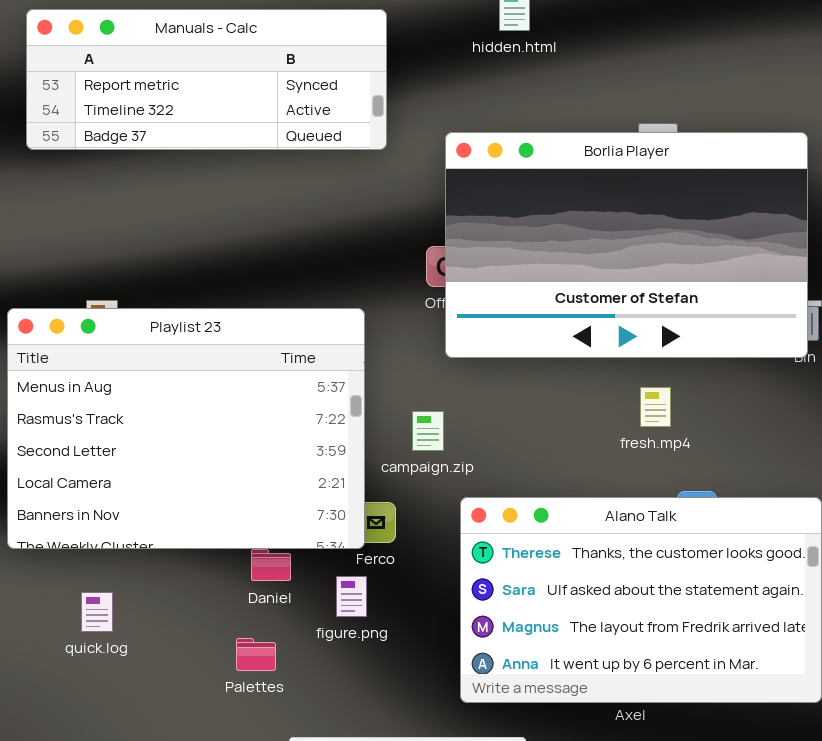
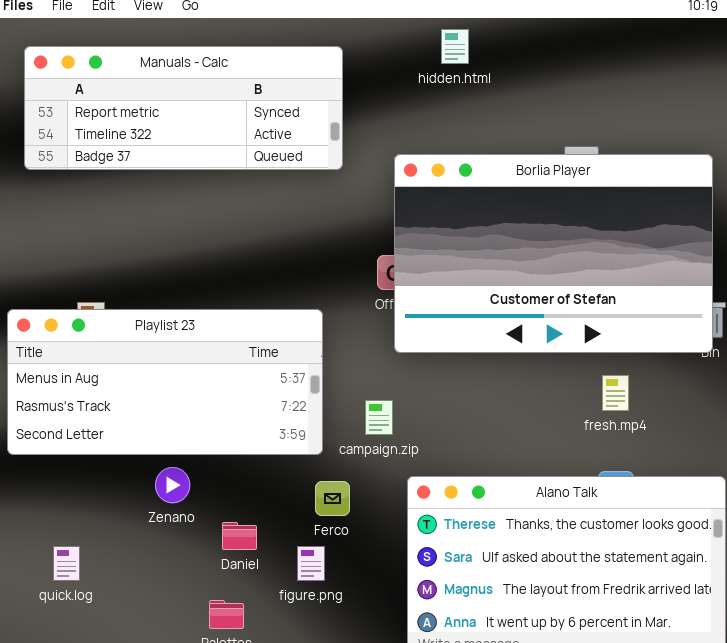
Playlist 23: [7,308,365,549] -> [7,309,323,455], resized
fresh.mp4: [640,387,671,427] -> [602,375,629,411], moved
quick.log: [81,592,113,632] -> [53,546,80,581], moved

